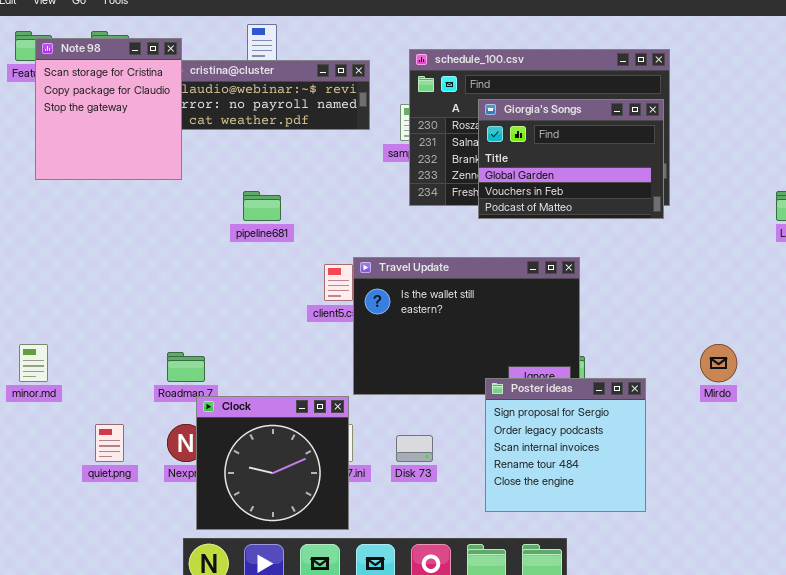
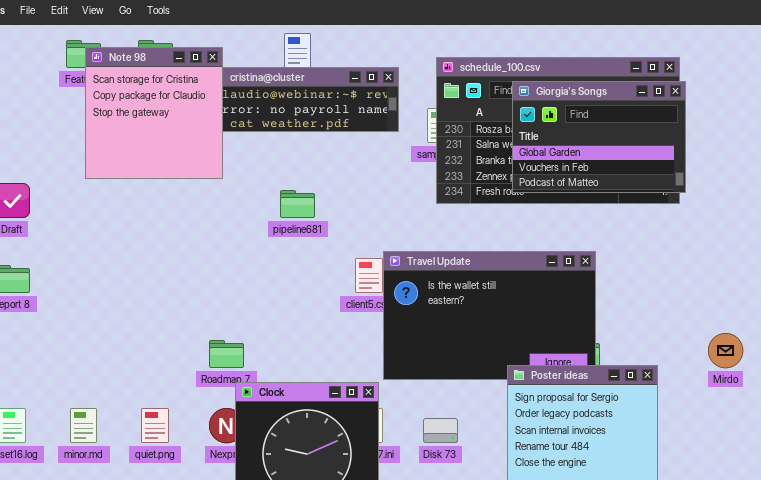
Giorgia's Songs: [478,99,664,219] -> [512,81,686,193], moved
minor.md: [19,344,48,382] -> [70,408,97,443], moved

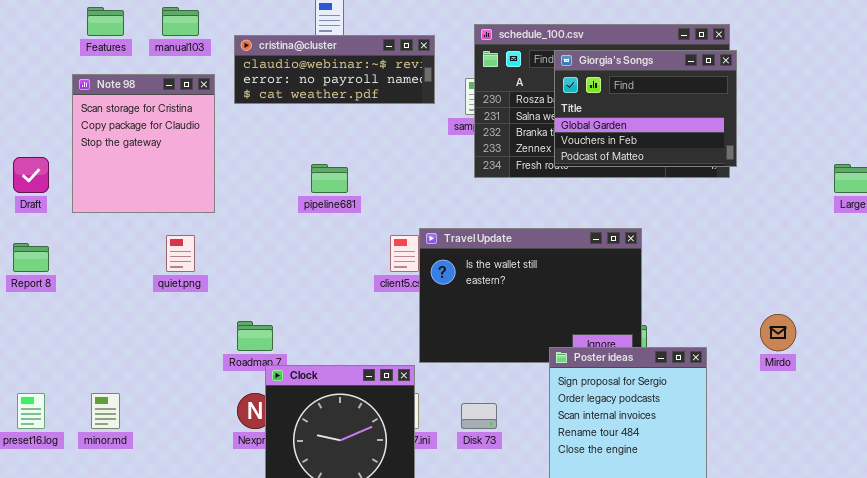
Note 98: [85,47,223,179] -> [72,74,215,213], moved
quiet.png: [141,408,169,443] -> [166,235,195,272], moved

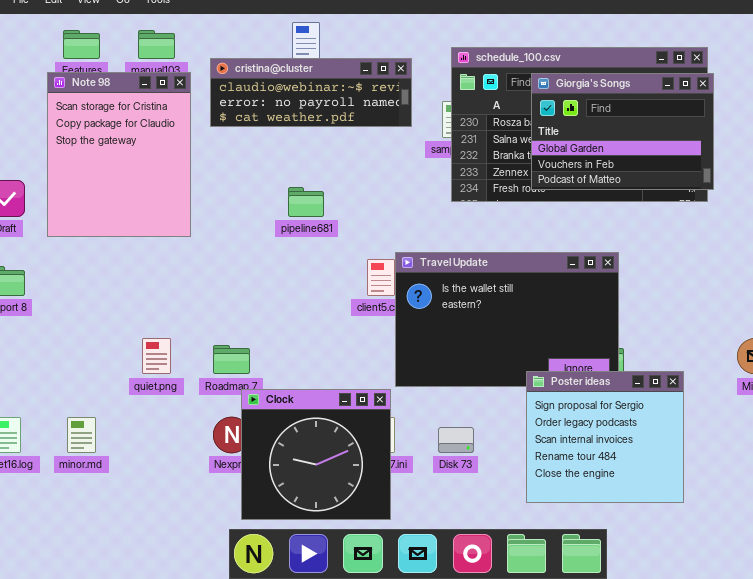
Note 98: [72,74,215,213] -> [47,72,191,237], resized
quiet.png: [166,235,195,272] -> [142,338,171,374], moved

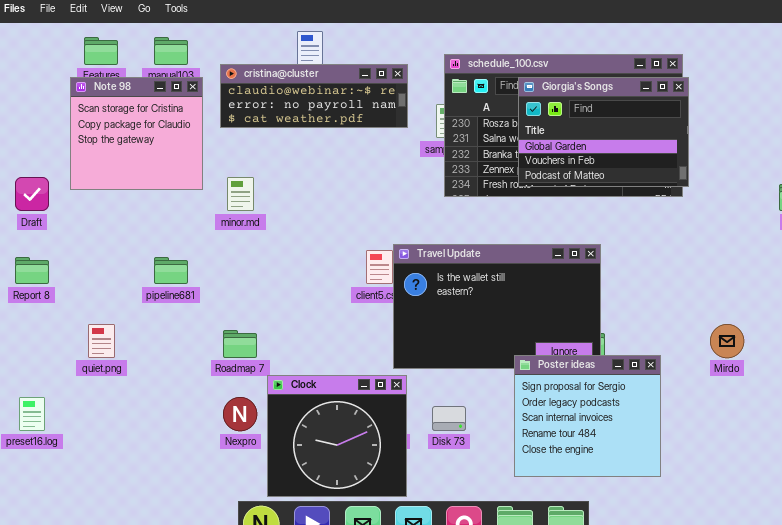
Note 98: [47,72,191,237] -> [70,77,203,190], resized
pipeline681: [288,187,324,217] -> [154,257,188,284], moved
quiet.png: [142,338,171,374] -> [88,324,115,358], moved
Clock: [241,389,391,520] -> [267,375,407,497], moved
minor.md: [67,417,96,453] -> [227,177,254,211], moved

